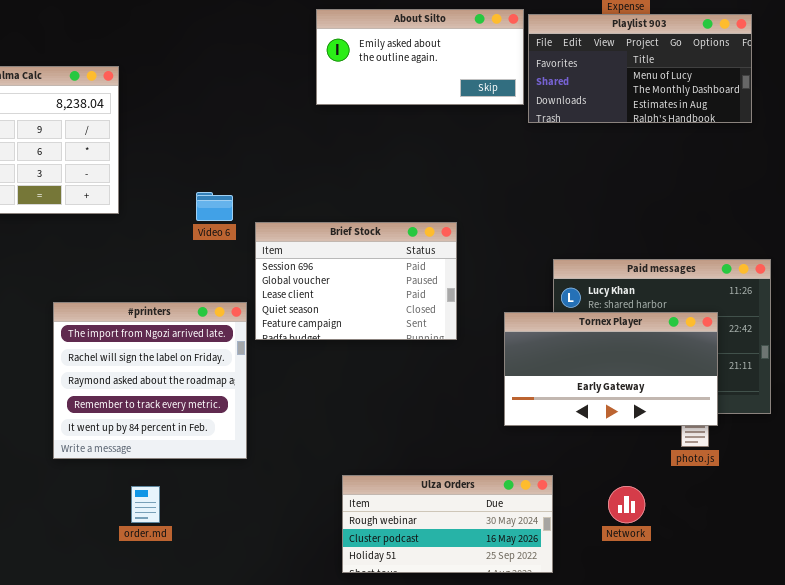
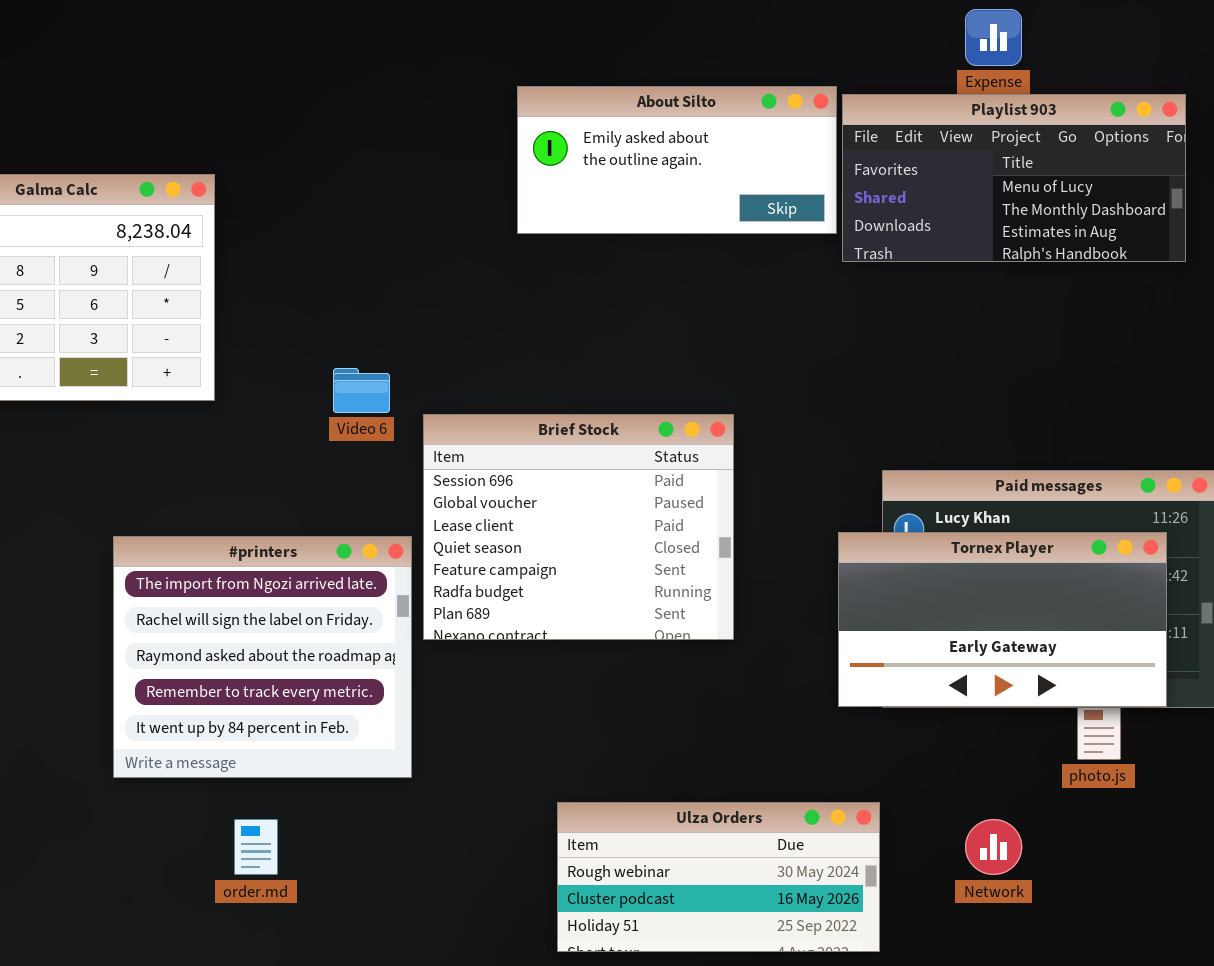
Brief Stock: [255,222,457,340] -> [423,414,734,640], resized
Tornex Player: [504,312,718,426] -> [838,532,1167,707], moved

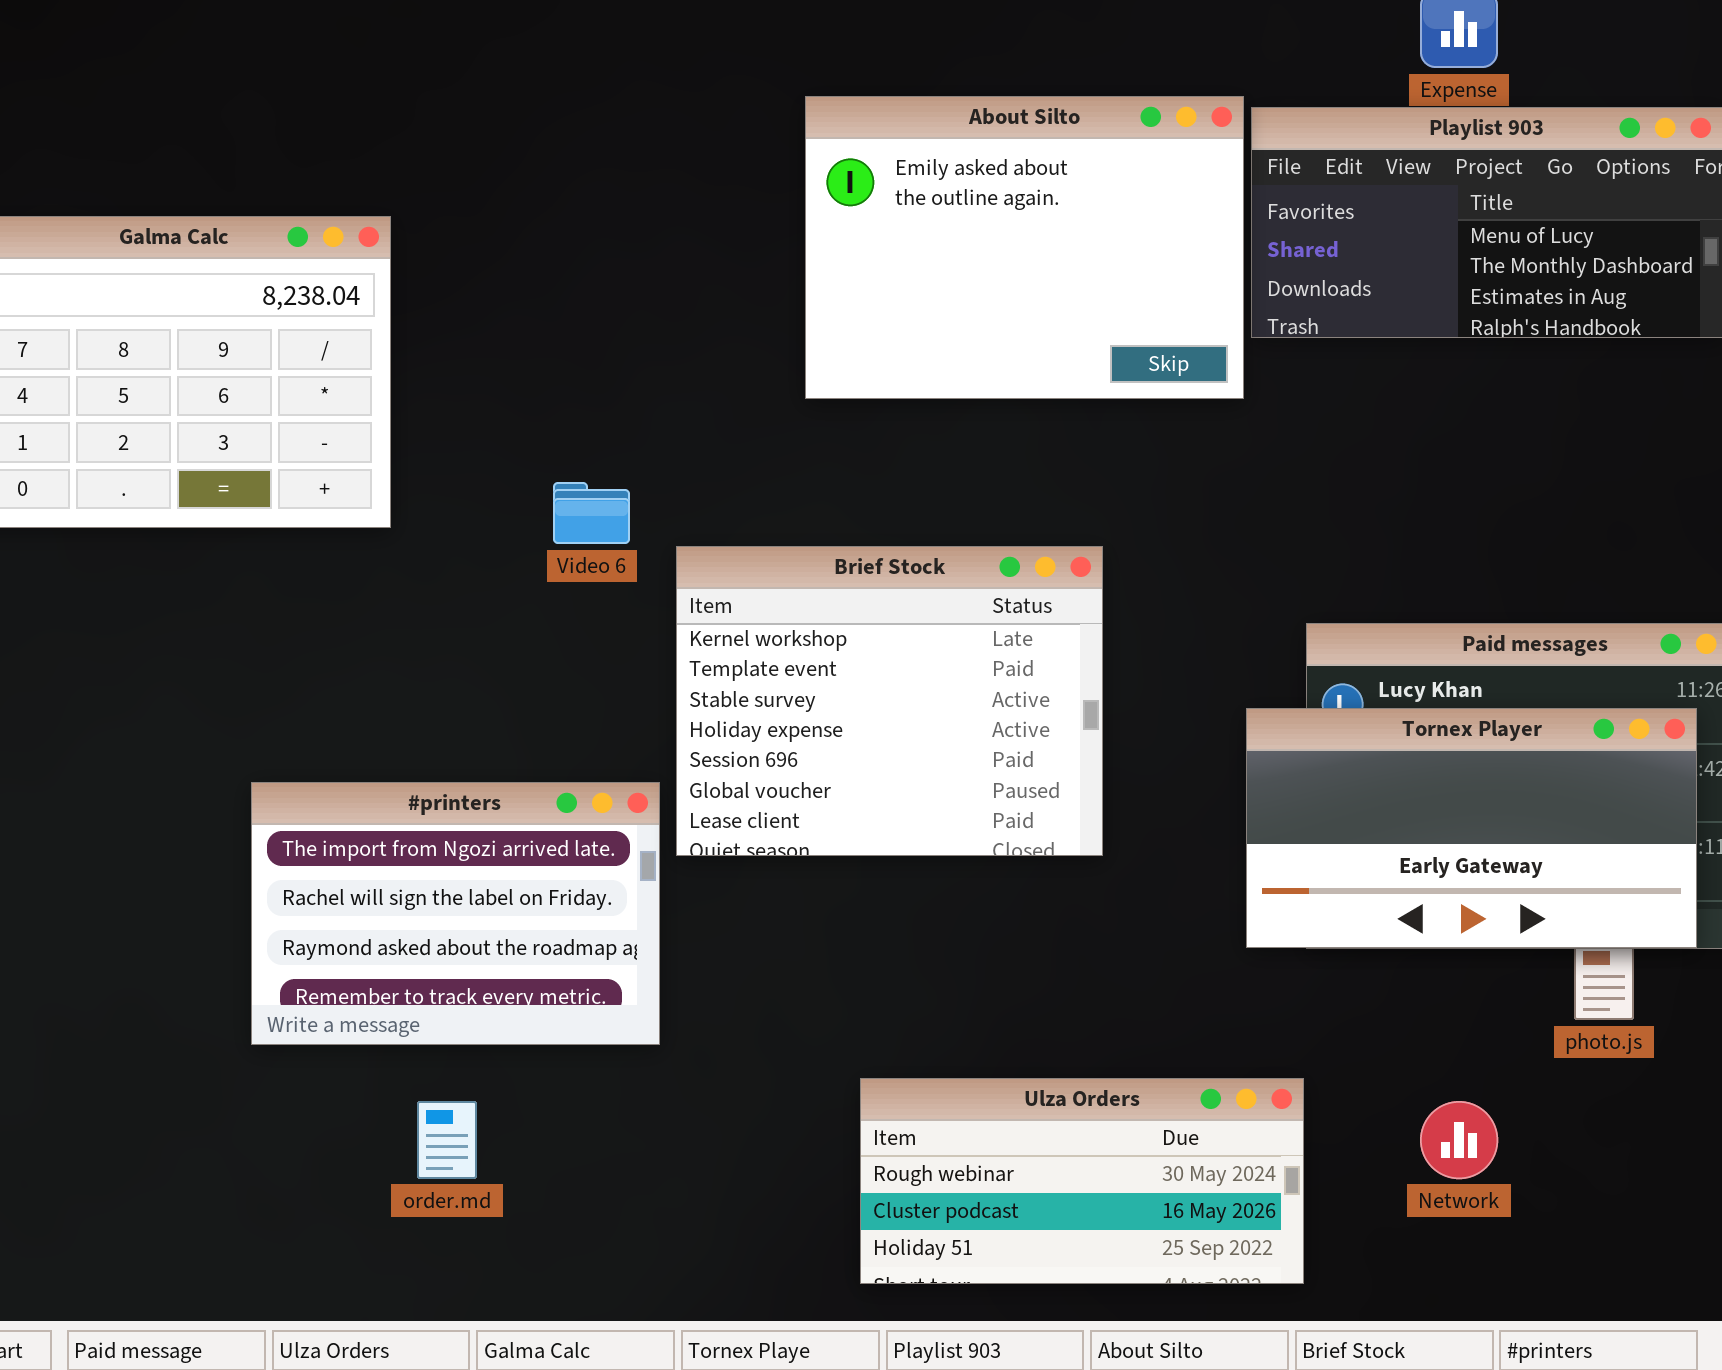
About Silto: [517,86,837,234] -> [805,96,1244,399], resized
Brief Stock: [423,414,734,640] -> [676,546,1103,856], scrolled up 4 rows
#printers: [113,536,412,778] -> [251,782,660,1045], resized

